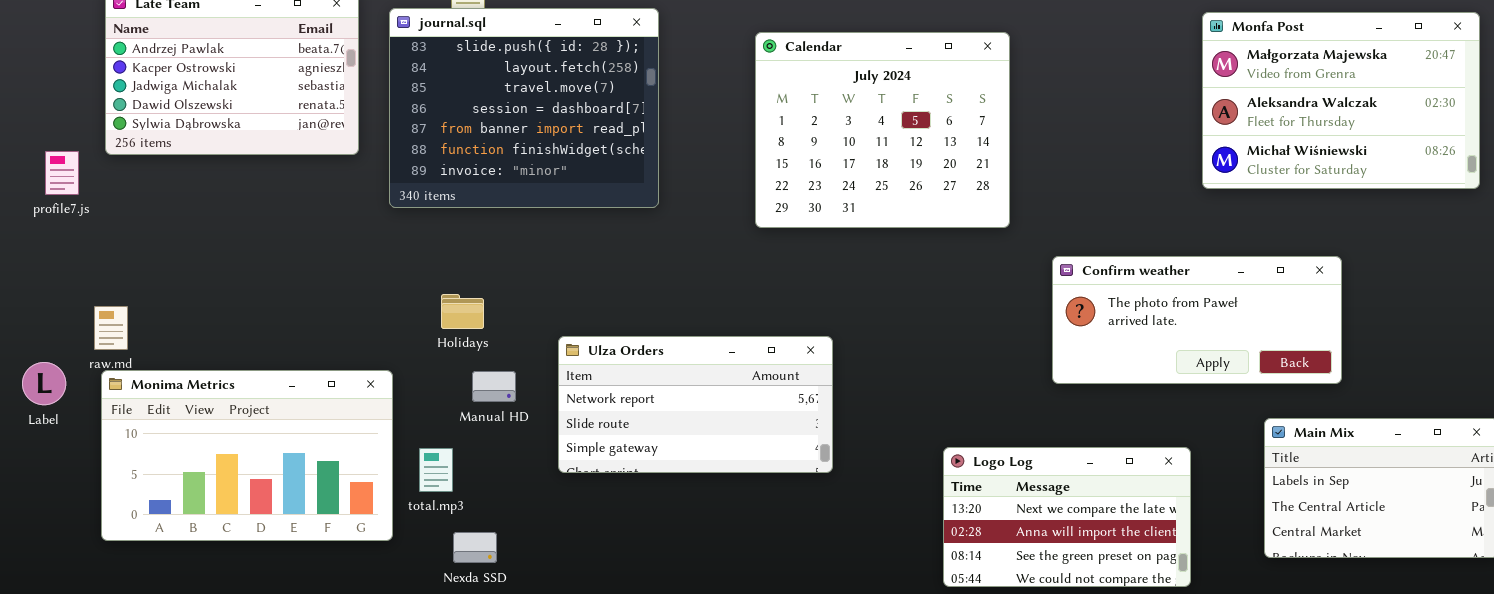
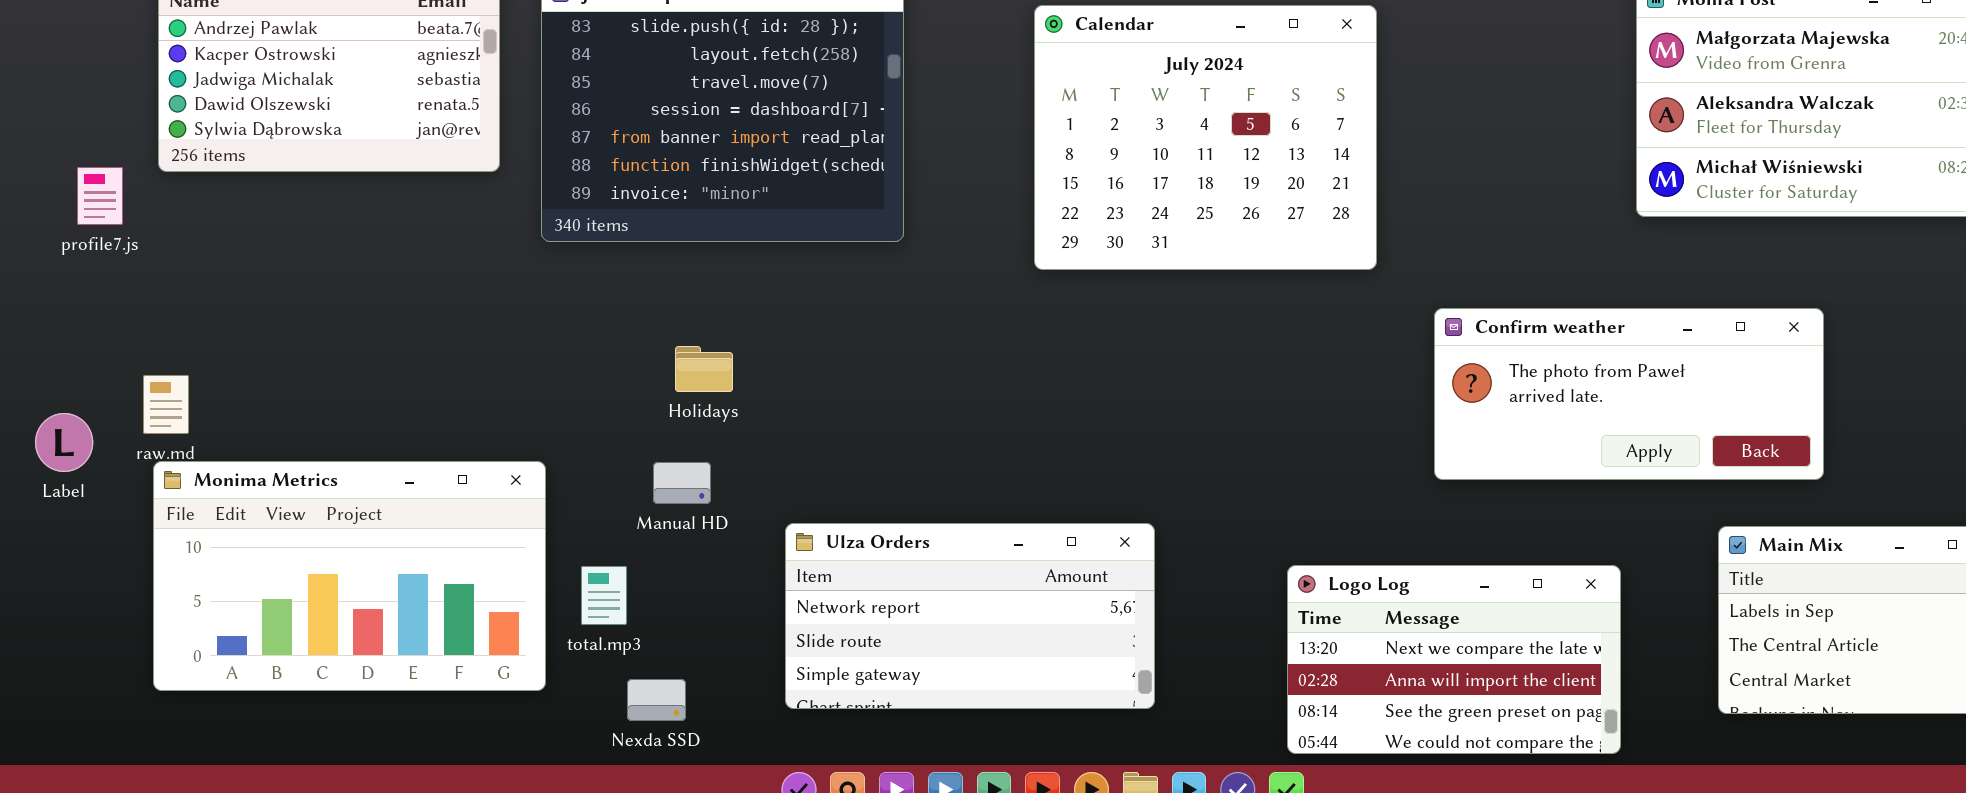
Holidays: [441,294,484,329] -> [675,346,733,392], moved
Ulza Orders: [558,336,833,473] -> [785,523,1155,709], moved
Label: [22,362,66,405] -> [35,413,93,472], moved

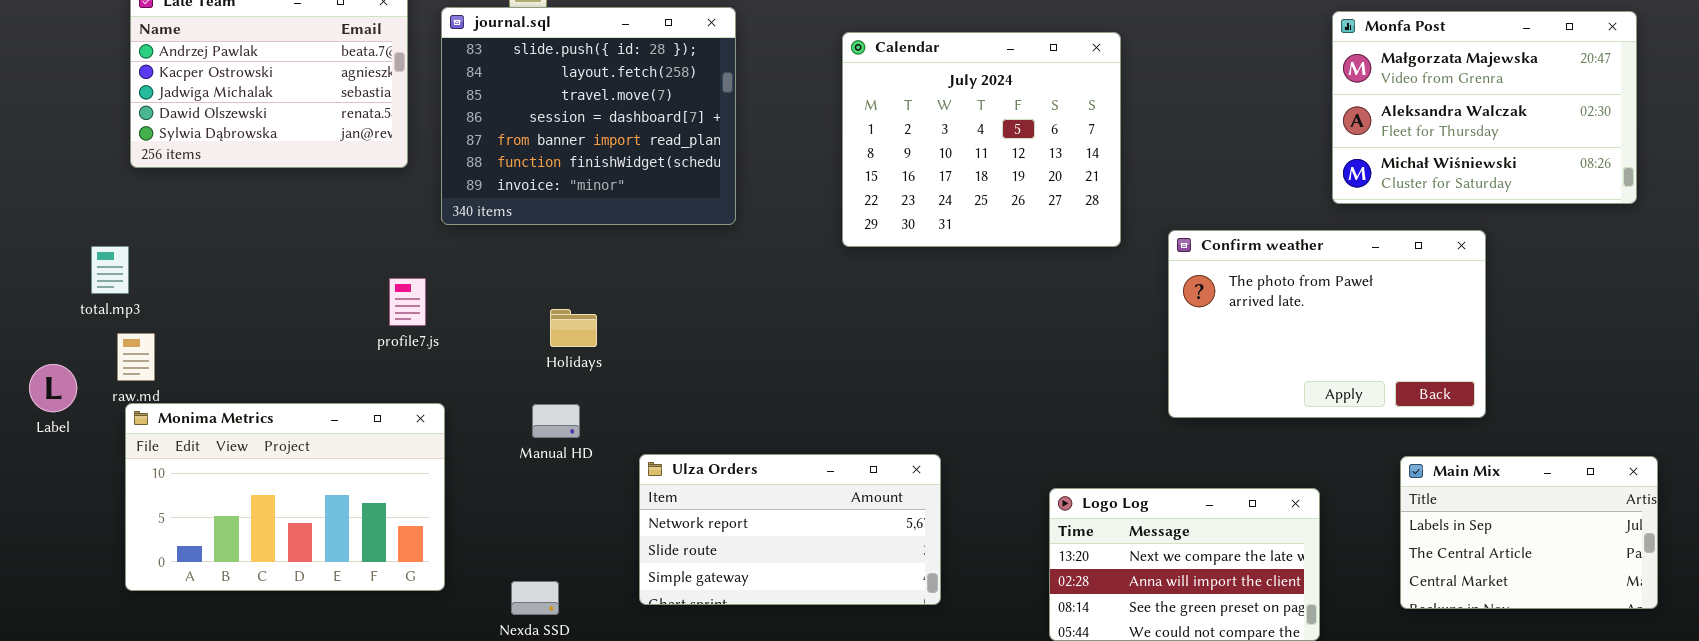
profile7.js: [77,167,123,225] -> [389,278,426,326], moved
Confirm weather: [1434,308,1824,480] -> [1168,230,1486,418], resized
total.mp3: [581,566,627,625] -> [91,246,129,294], moved

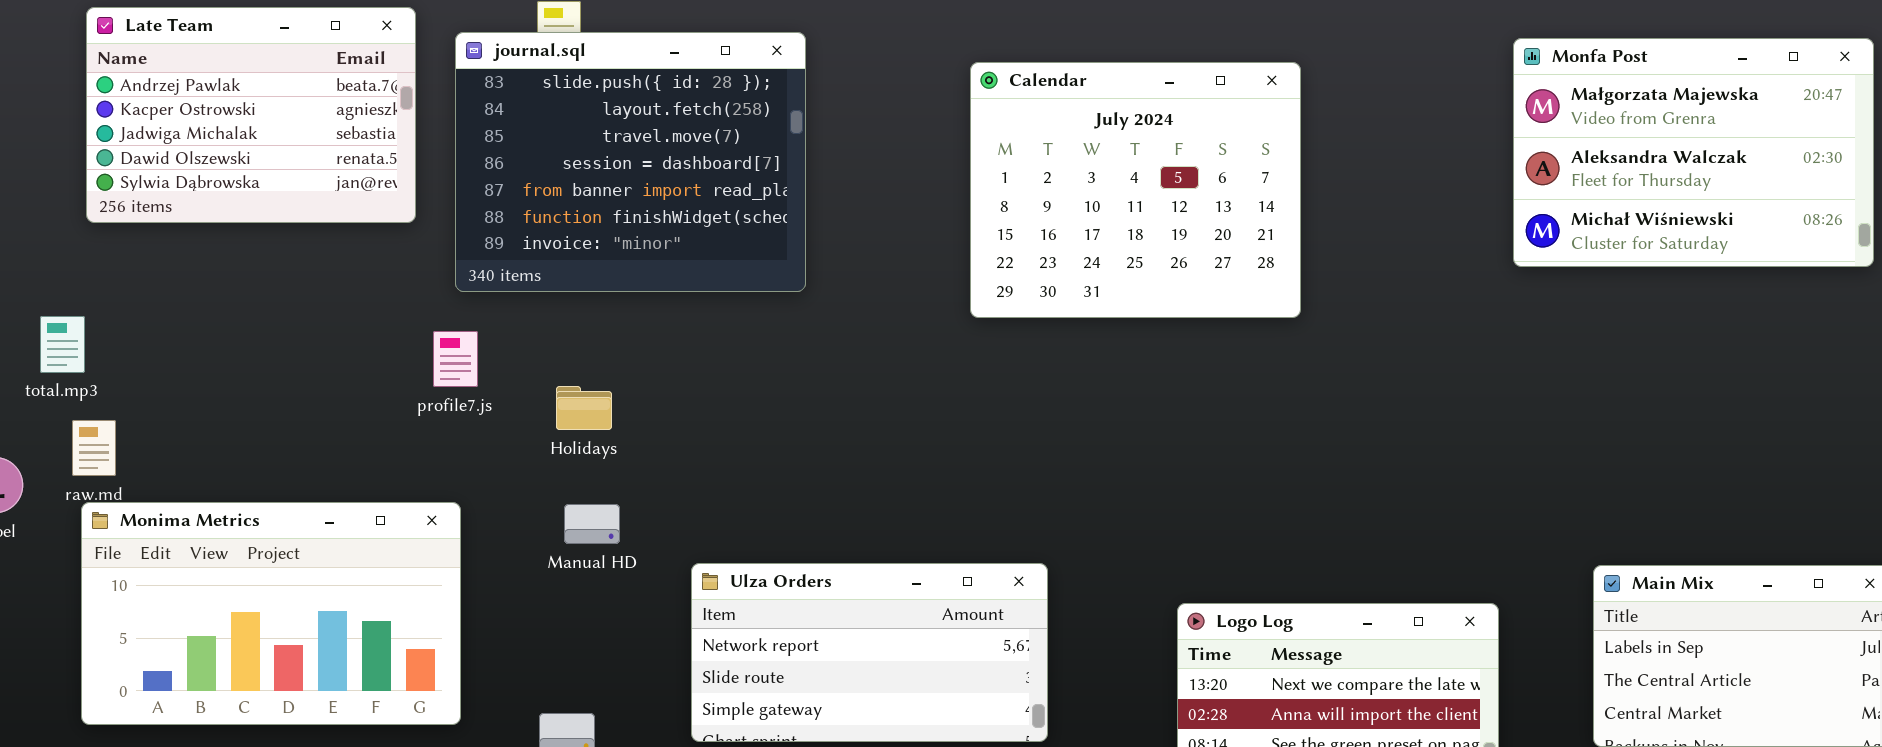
Calendar: [842,32,1121,247] -> [970,62,1301,318], moved
Confirm weather: [1168,230,1486,418] -> none, closed
profile7.js: [389,278,426,326] -> [433,331,478,387], moved
Holidays: [550,309,597,347] -> [556,386,612,430], moved

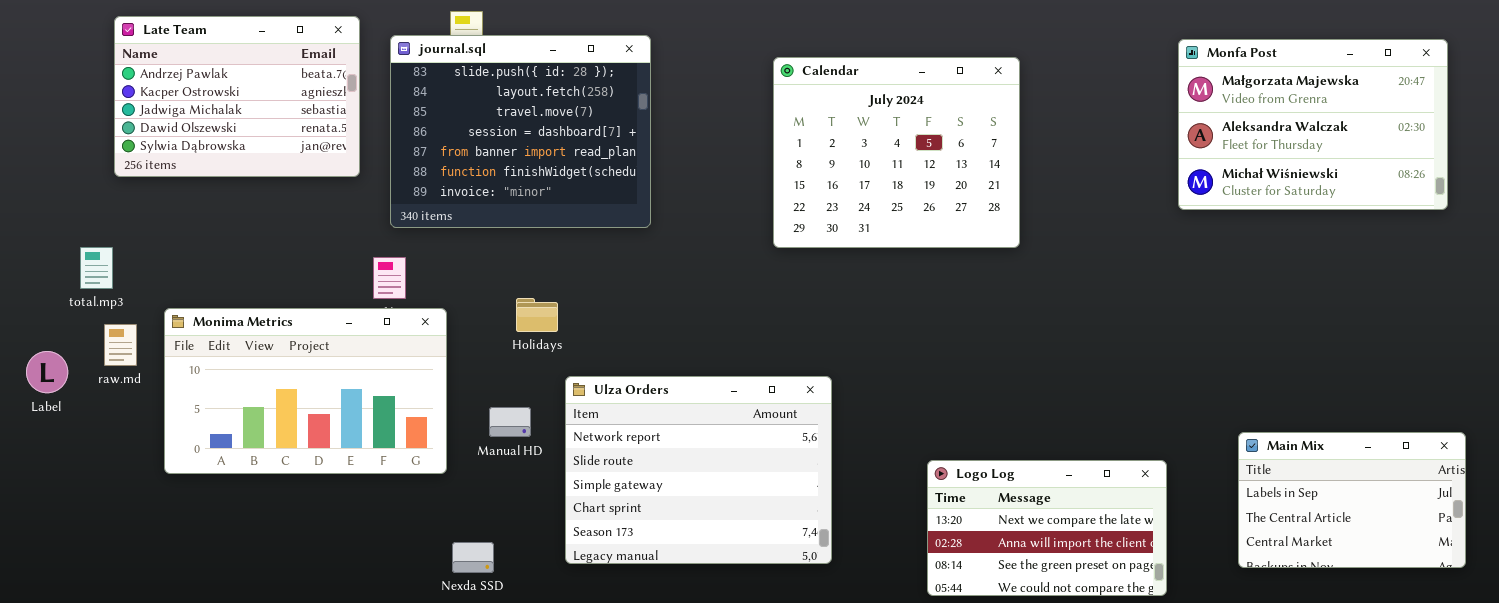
Holidays: [556,386,612,430] -> [516,298,558,332], moved
Monima Metrics: [81,502,461,725] -> [164,308,447,474], moved
Manual HD: [564,504,620,544] -> [489,407,531,437], moved
Ulza Orders: [691,563,1048,742] -> [565,376,832,564], resized

